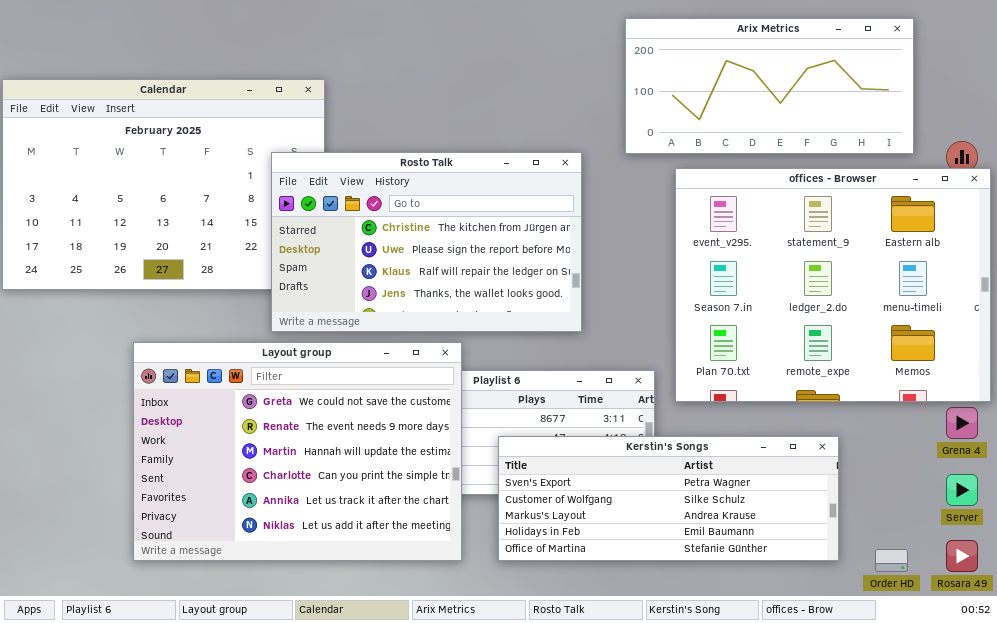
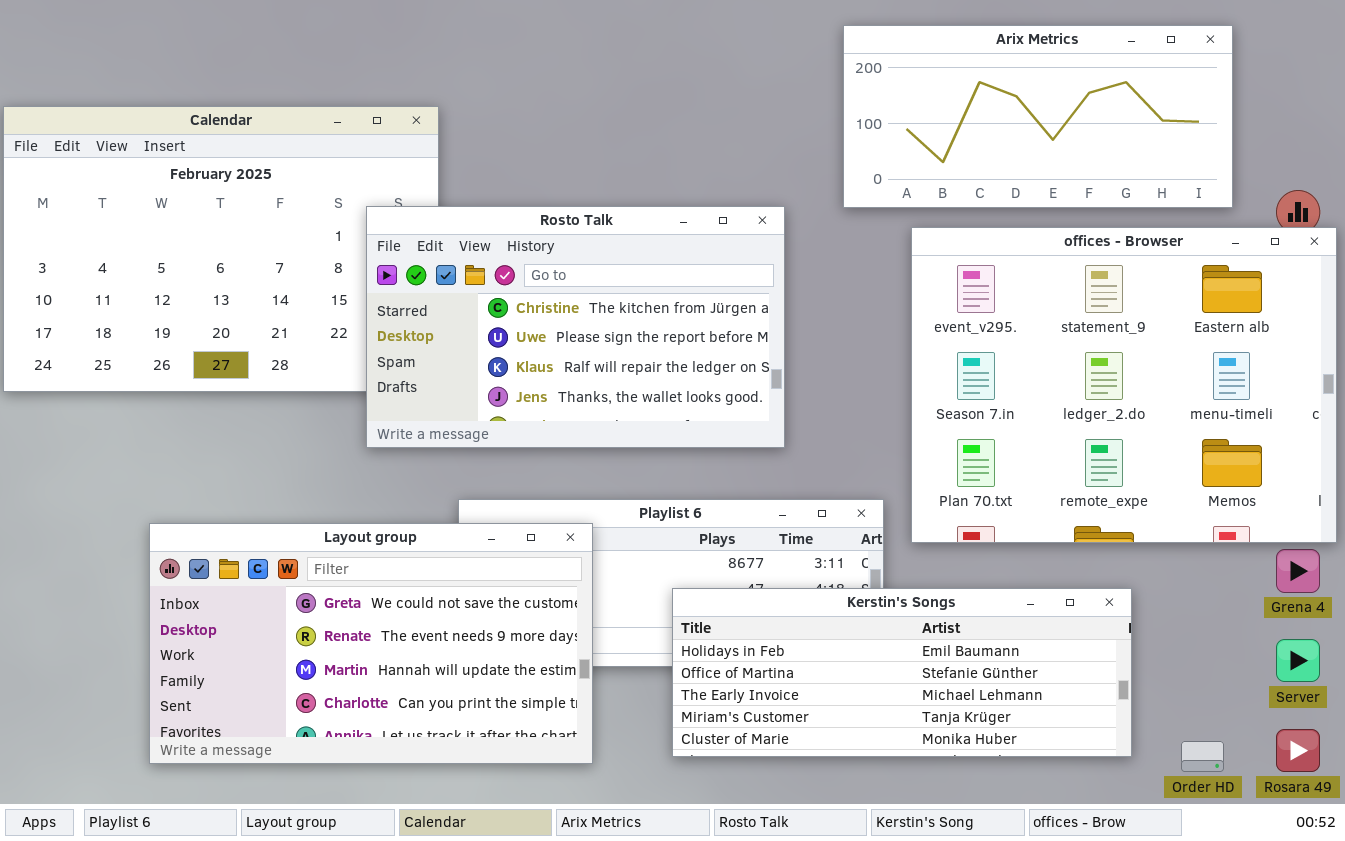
Layout group: [133,342,462,561] -> [149,523,593,764], moved, resized
Kerstin's Songs: [498,436,839,561] -> [672,588,1132,757], scrolled down 3 rows

